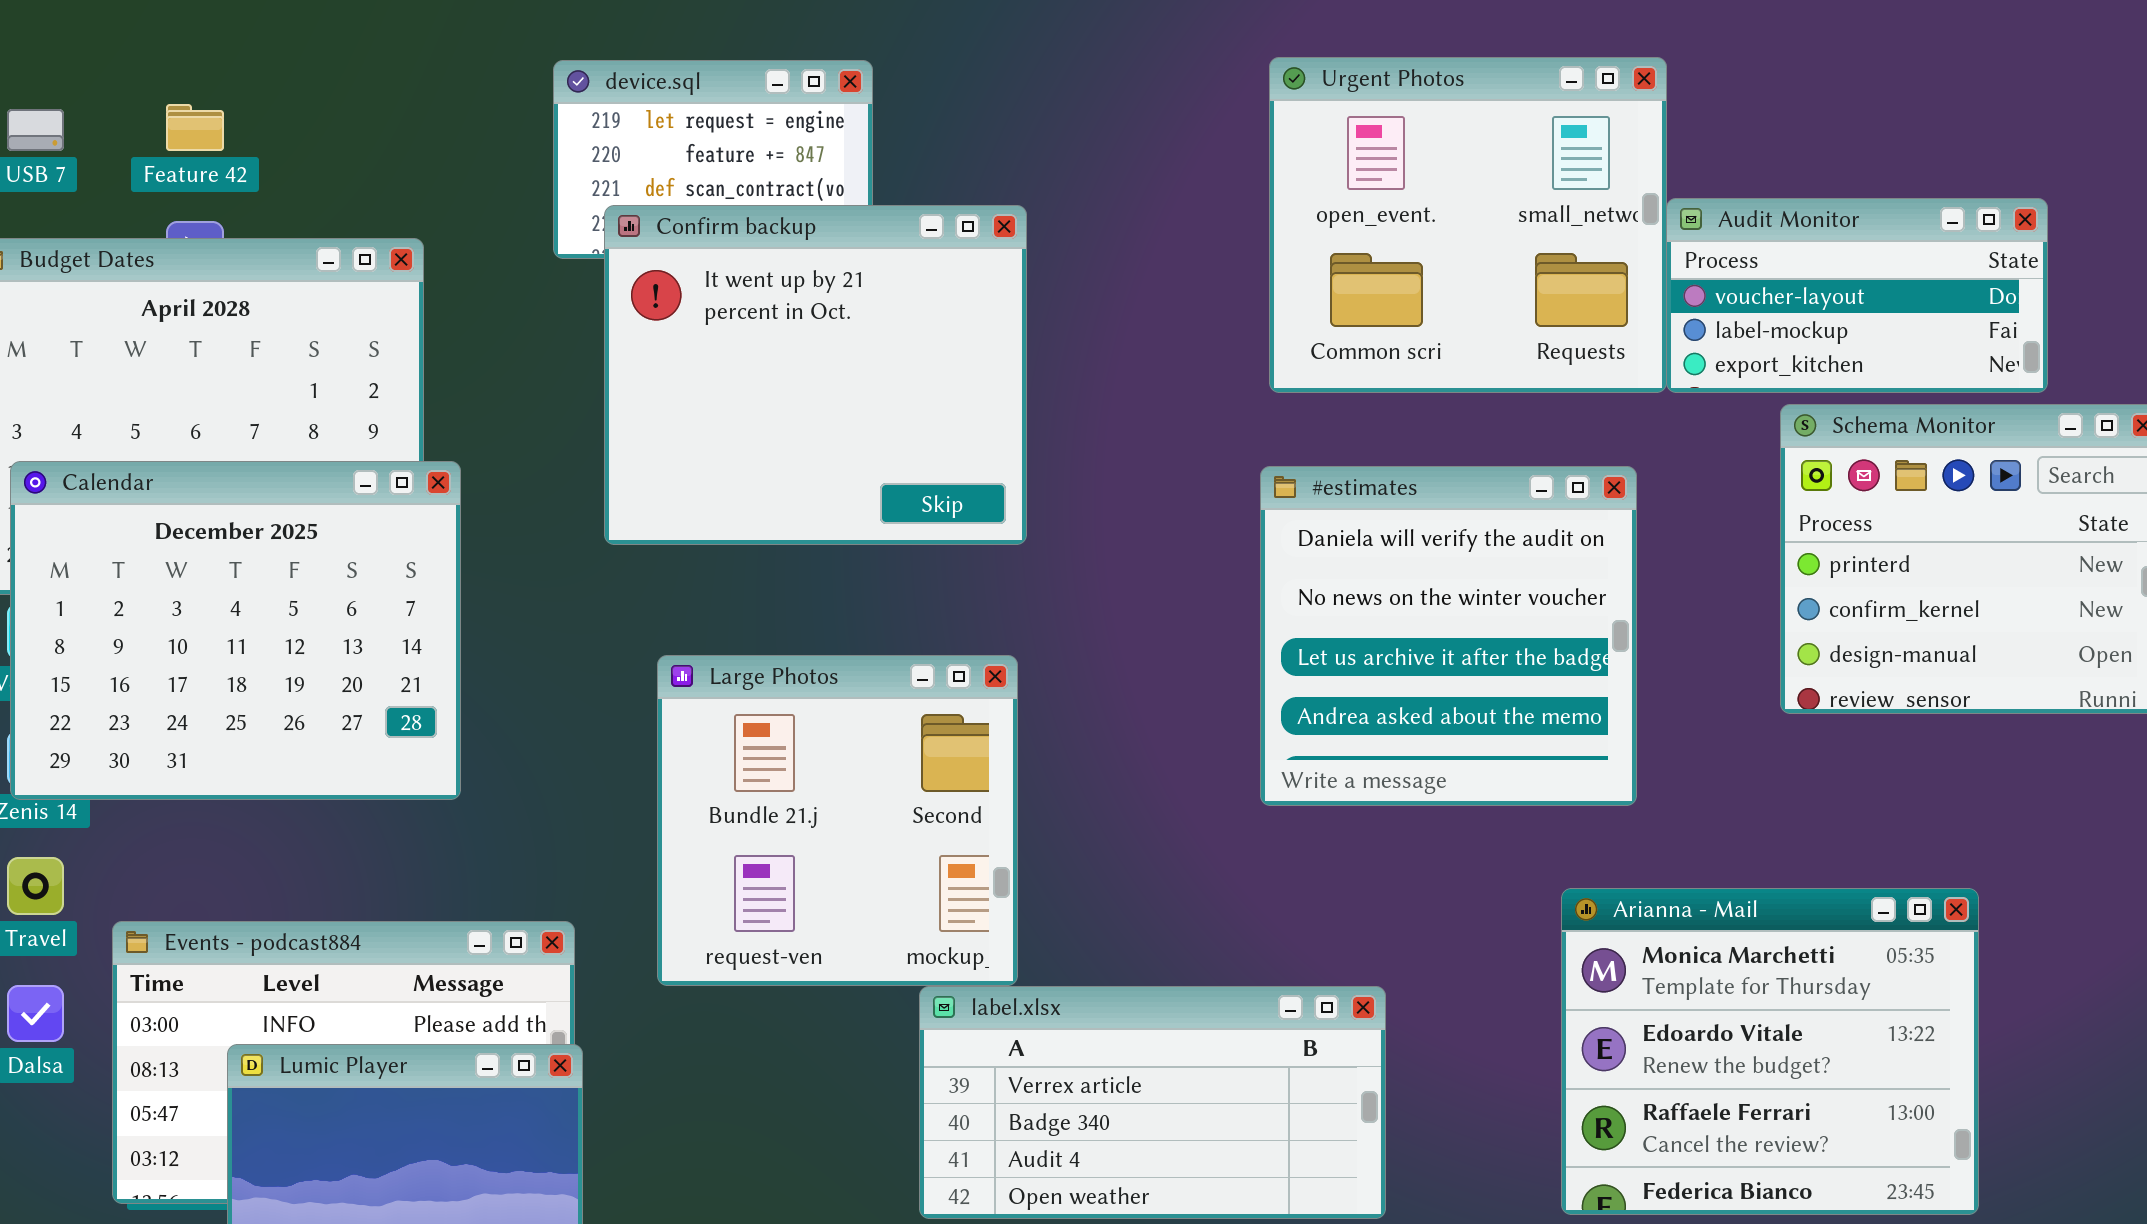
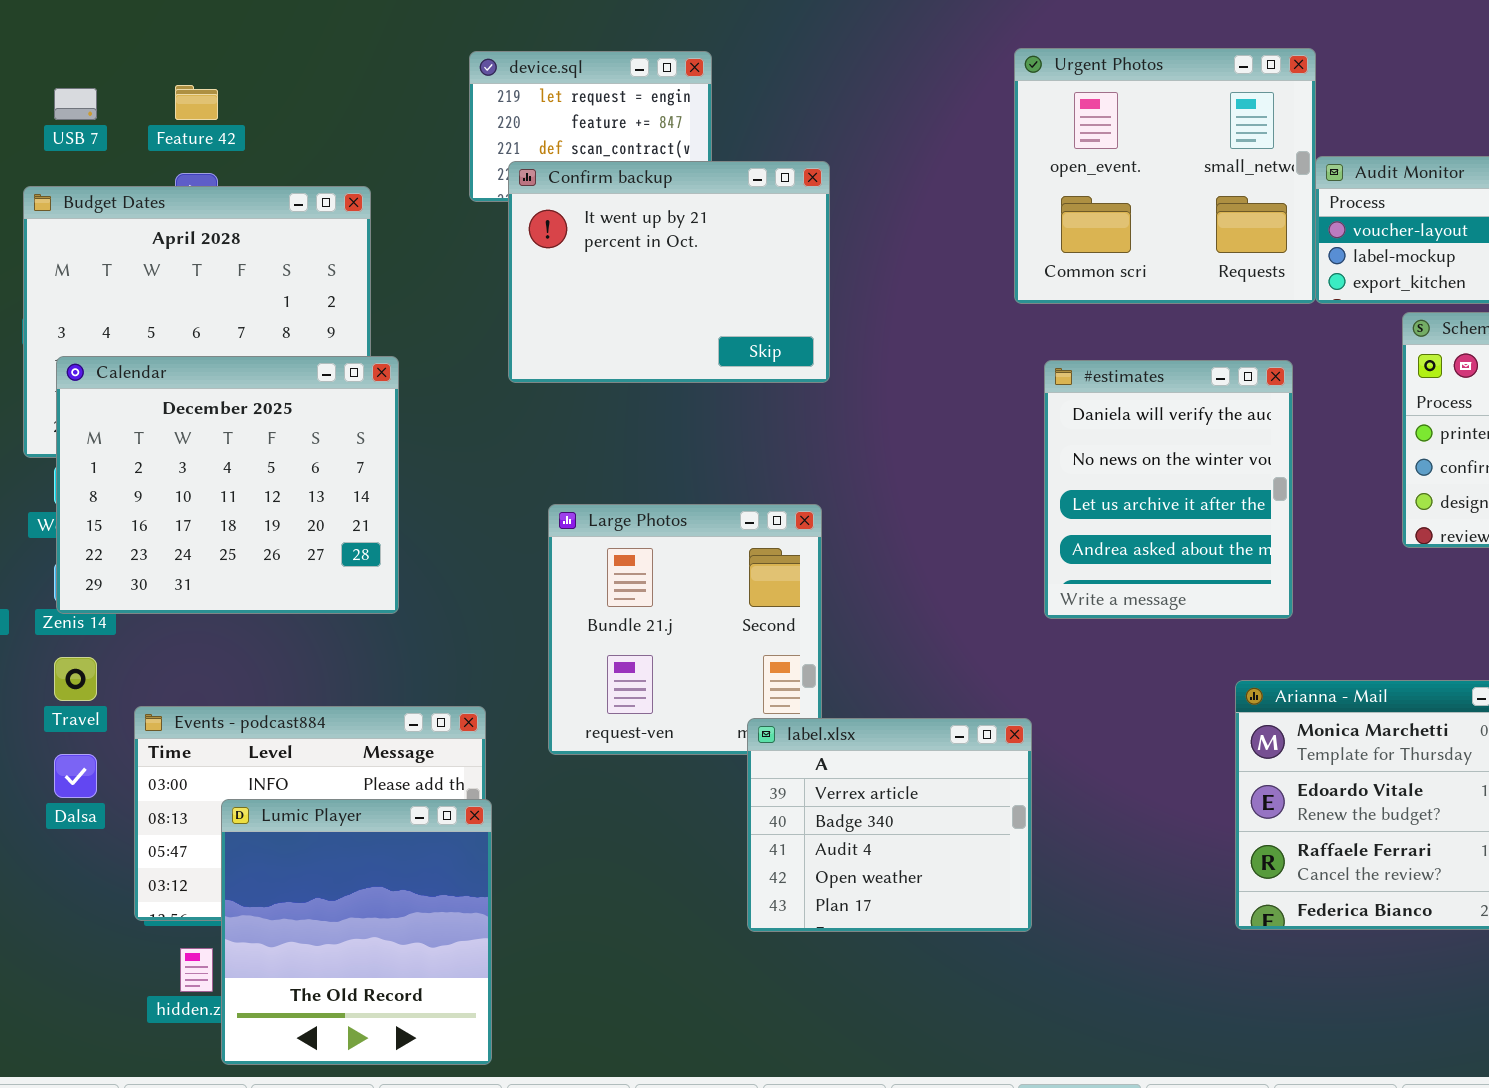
Confirm backup: [604,205,1027,545] -> [508,161,830,383], resized
#estimates: [1260,466,1637,806] -> [1044,360,1293,619], resized
label.xlsx: [919,986,1386,1219] -> [747,718,1032,932], resized

